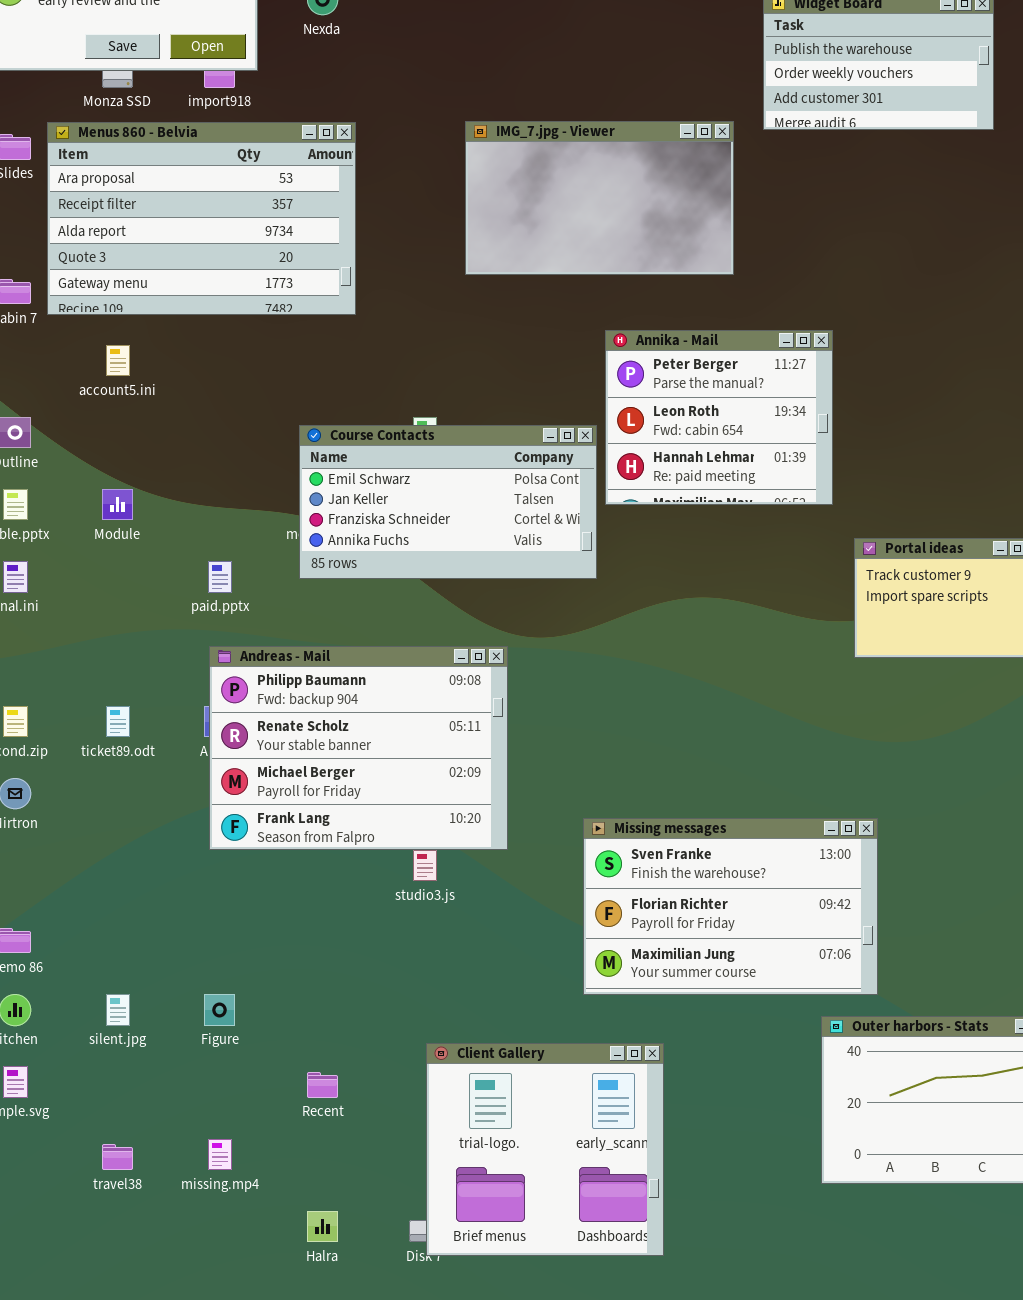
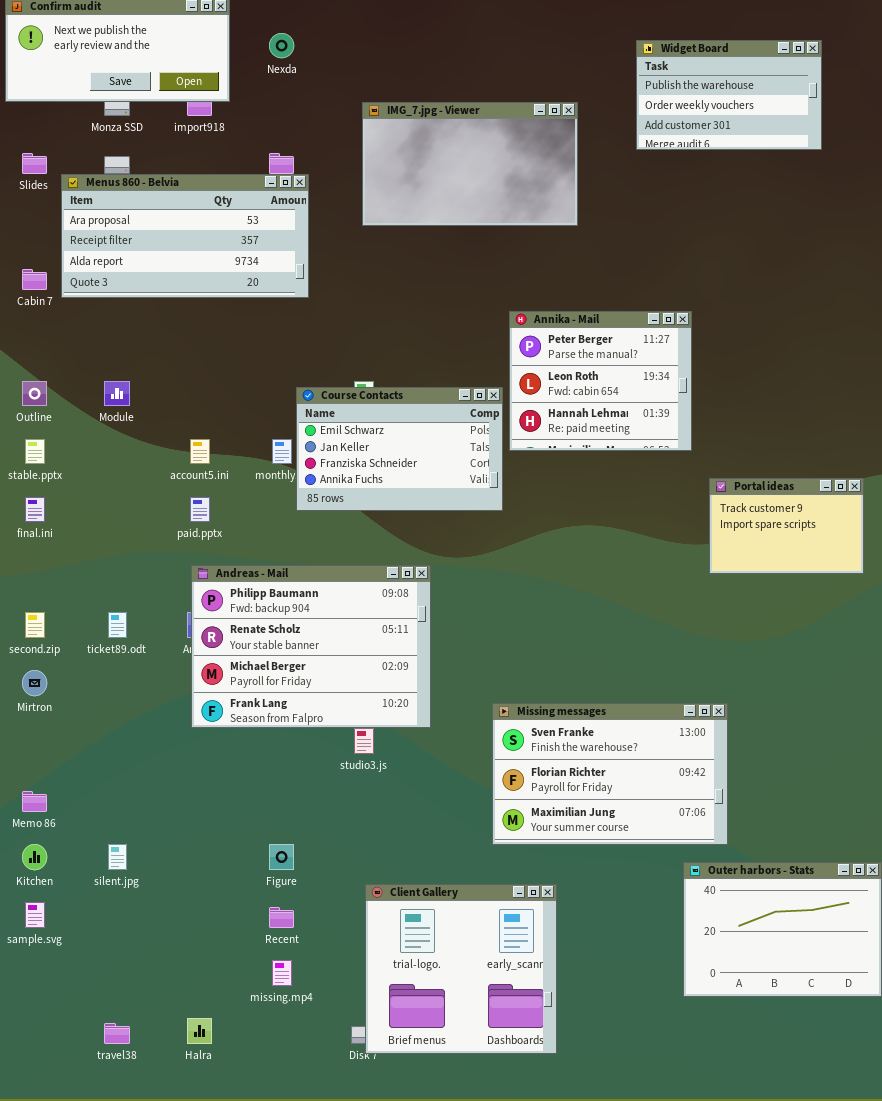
IMG_7.jpg - Viewer: [465,121,734,275] -> [362,102,578,226], moved
Menus 860 - Belvia: [47,122,356,315] -> [61,174,309,298], resized
account5.ini: [106,345,130,376] -> [190,439,210,464], moved
Course Contacts: [299,425,597,579] -> [296,387,503,511], resized
Module: [102,489,133,520] -> [104,381,130,406], moved
Figure: [204,994,235,1026] -> [269,844,294,870], moved
missing.mp4: [208,1139,232,1170] -> [272,960,292,986], moved
travel38: [102,1144,133,1170] -> [104,1023,130,1044], moved
Halra: [307,1211,338,1242] -> [187,1018,212,1044], moved

